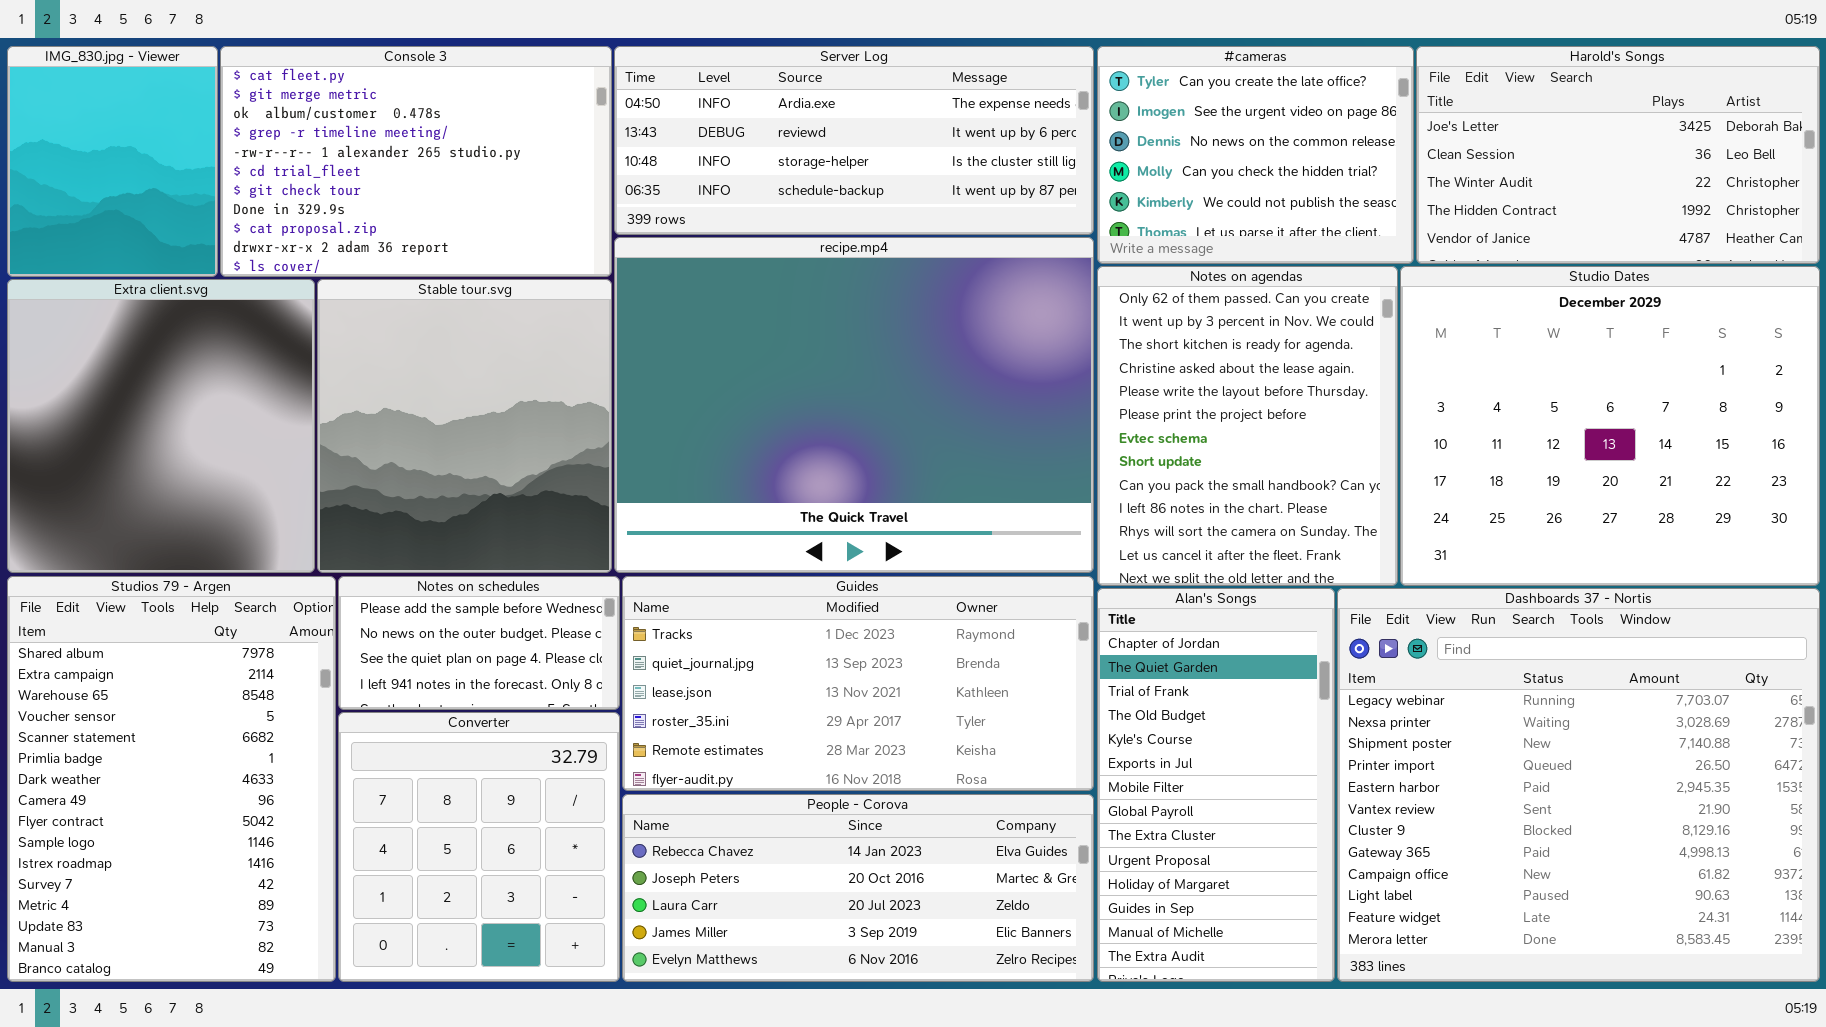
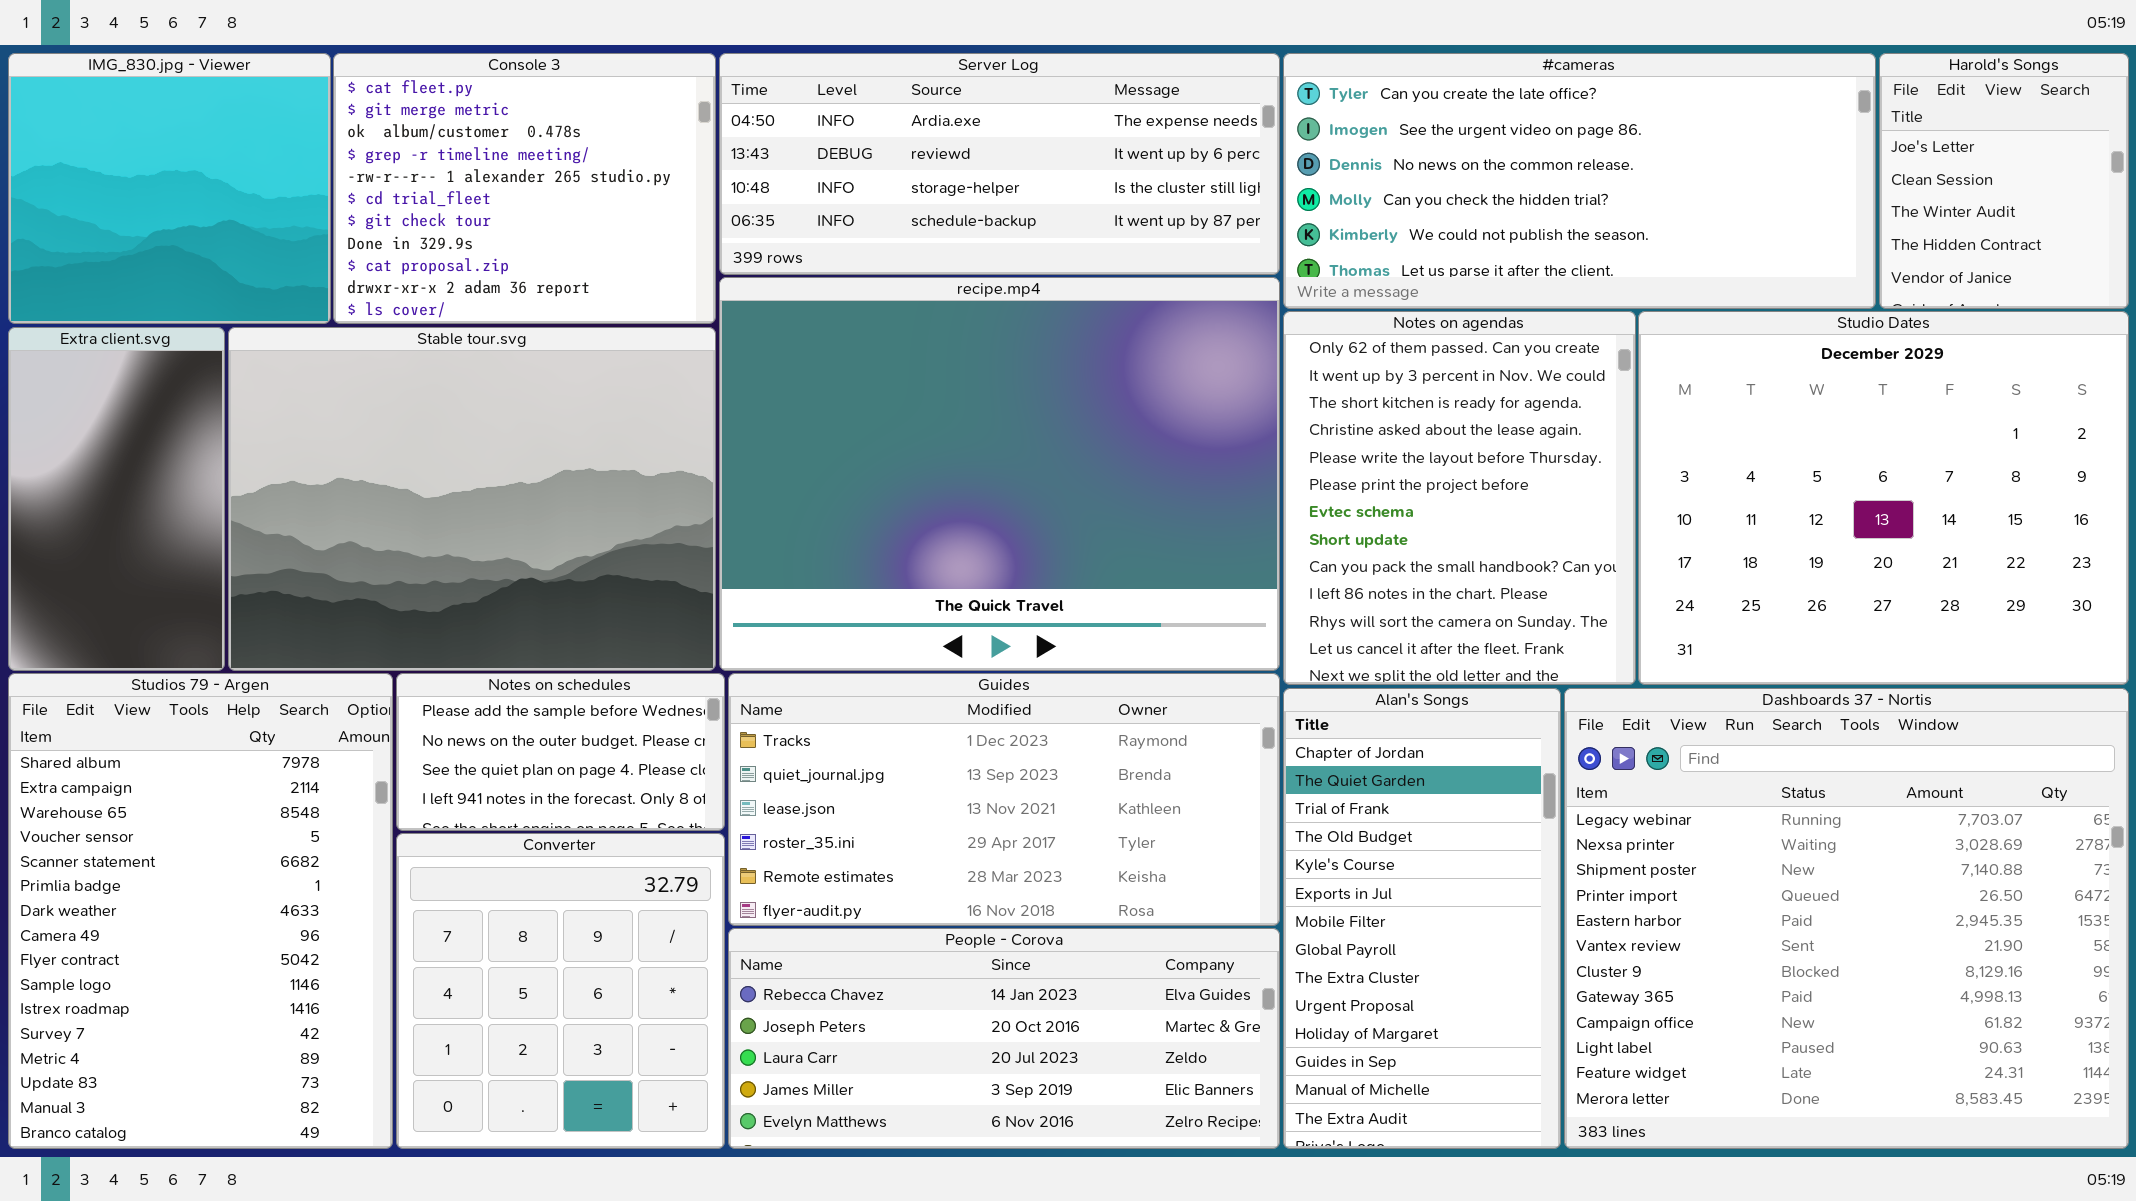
IMG_830.jpg - Viewer: [7,46,218,277] -> [8,53,331,324], resized
Console 3: [220,46,612,277] -> [333,53,716,324], resized
#cameras: [1097,46,1414,264] -> [1283,53,1876,309], resized
Harold's Songs: [1416,46,1820,264] -> [1879,53,2129,309], resized
Extra client.svg: [7,279,315,573] -> [8,327,225,671], resized
Stable tour.svg: [317,279,612,573] -> [228,327,716,671], resized

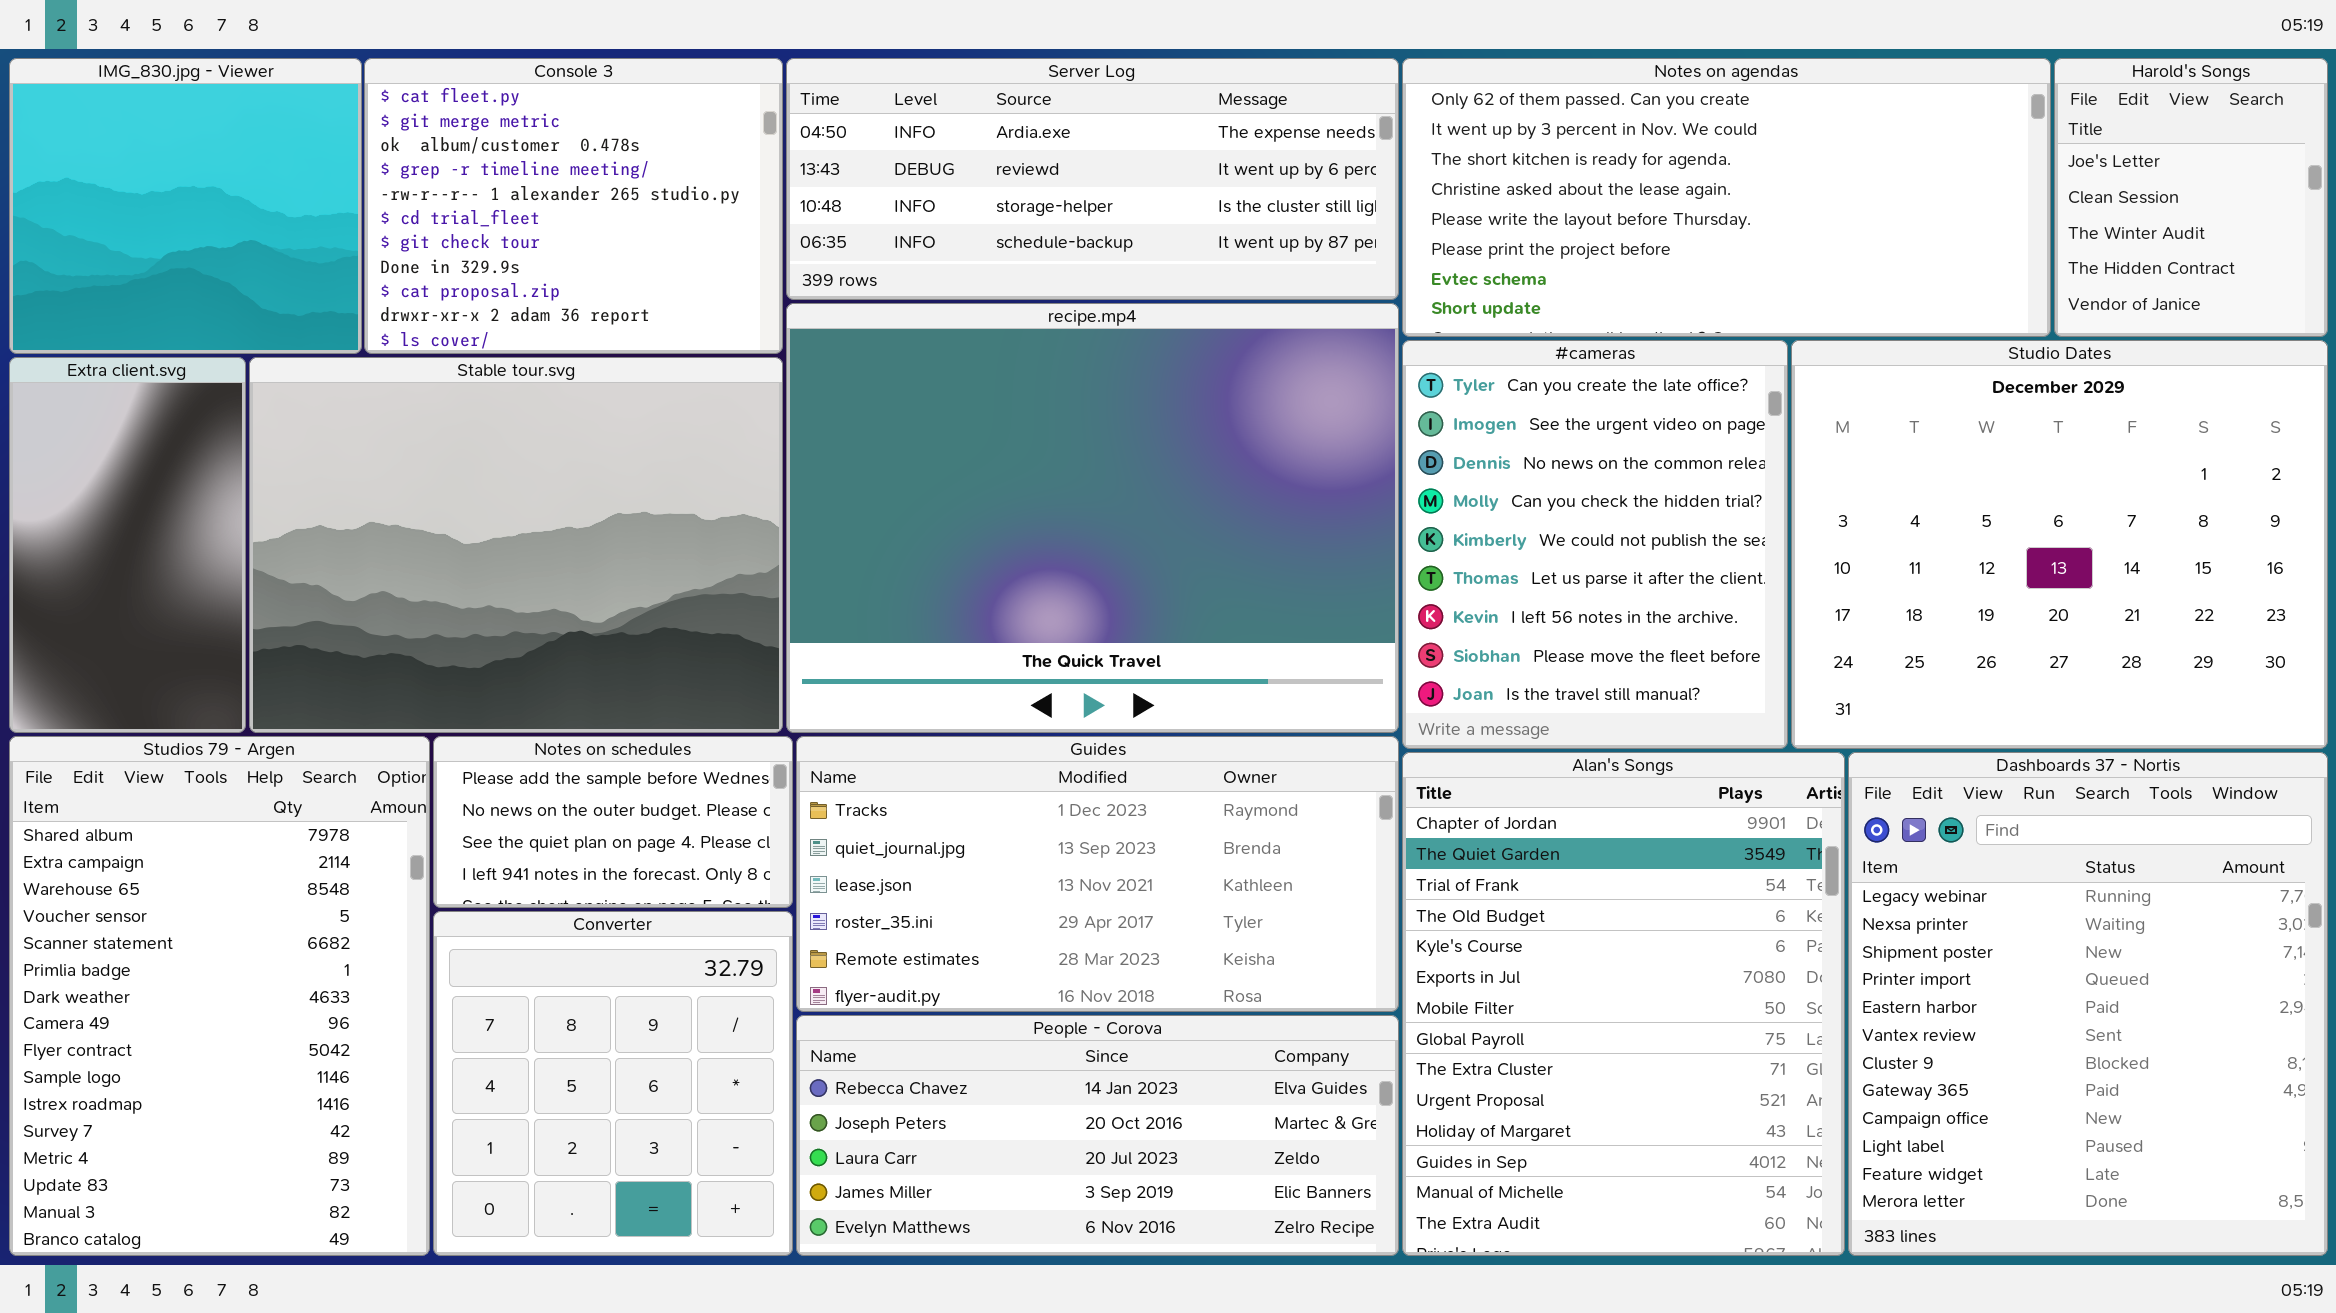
#cameras: [1283,53,1876,309] -> [1402,340,1788,749], moved, resized
Notes on agendas: [1283,311,1636,685] -> [1402,58,2051,337], moved, resized
Alan's Songs: [1283,688,1561,1149] -> [1402,752,1845,1256], resized
Dashboards 37 - Nortis: [1564,688,2129,1149] -> [1848,752,2328,1256], resized

